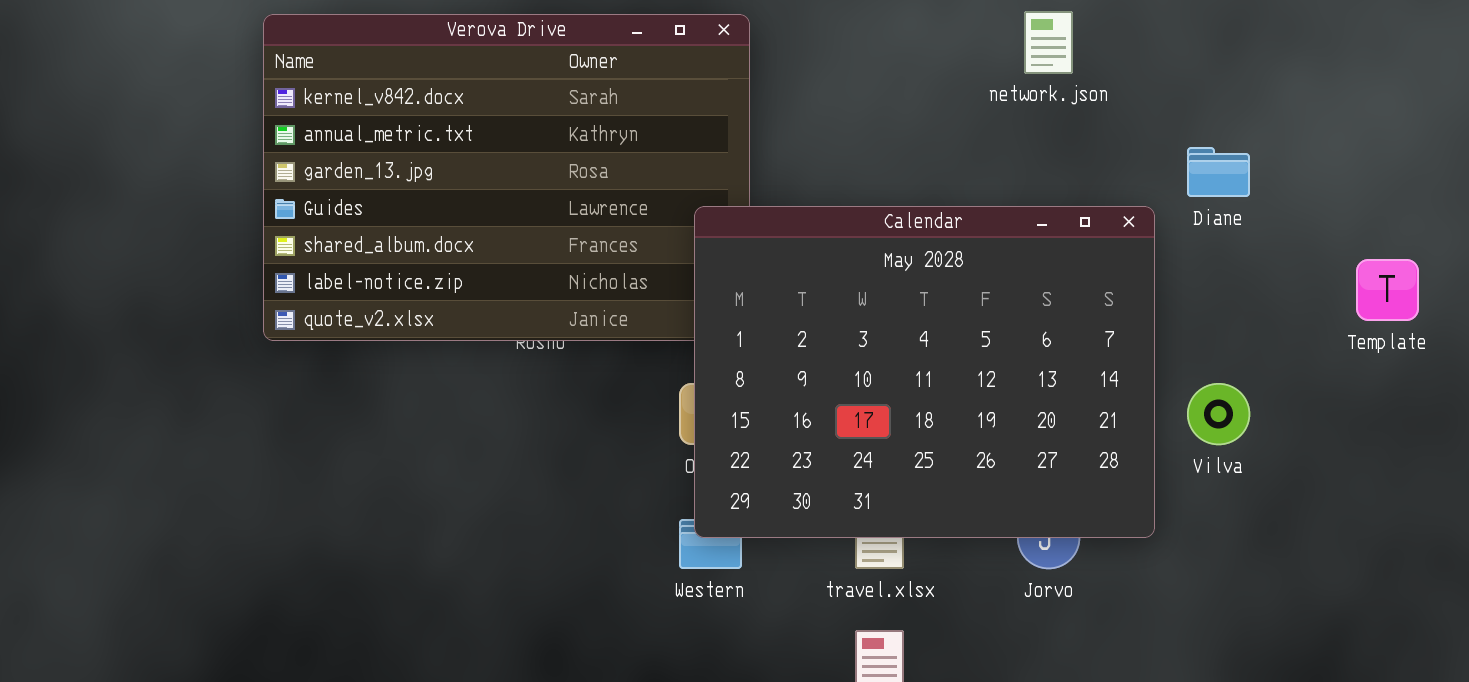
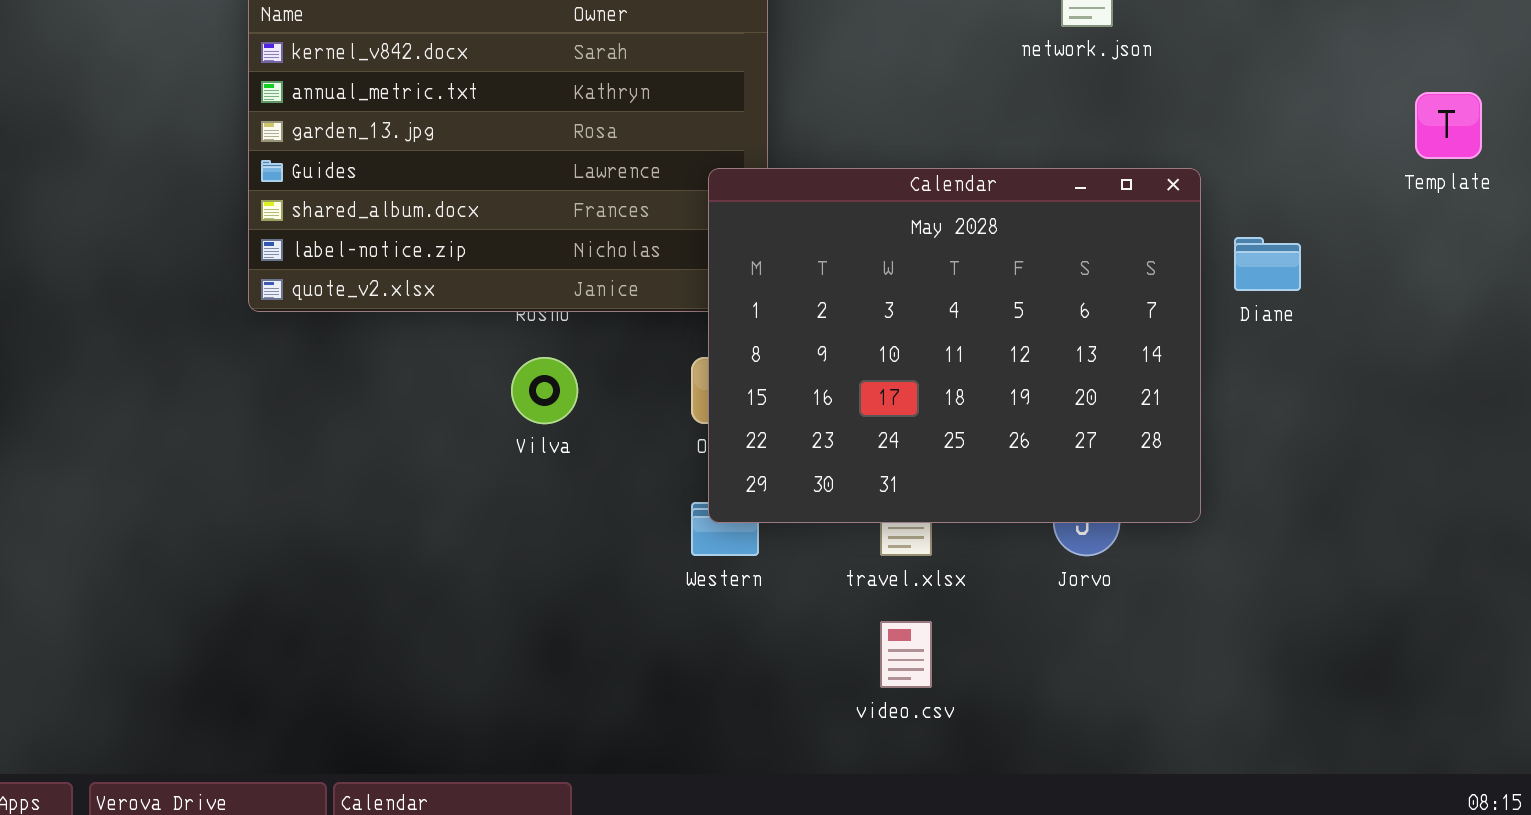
Diane: [1187,147,1250,197] -> [1234,237,1301,291], moved
Template: [1356,259,1419,321] -> [1415,92,1482,159], moved
Vilva: [1187,383,1250,445] -> [511,357,578,424], moved

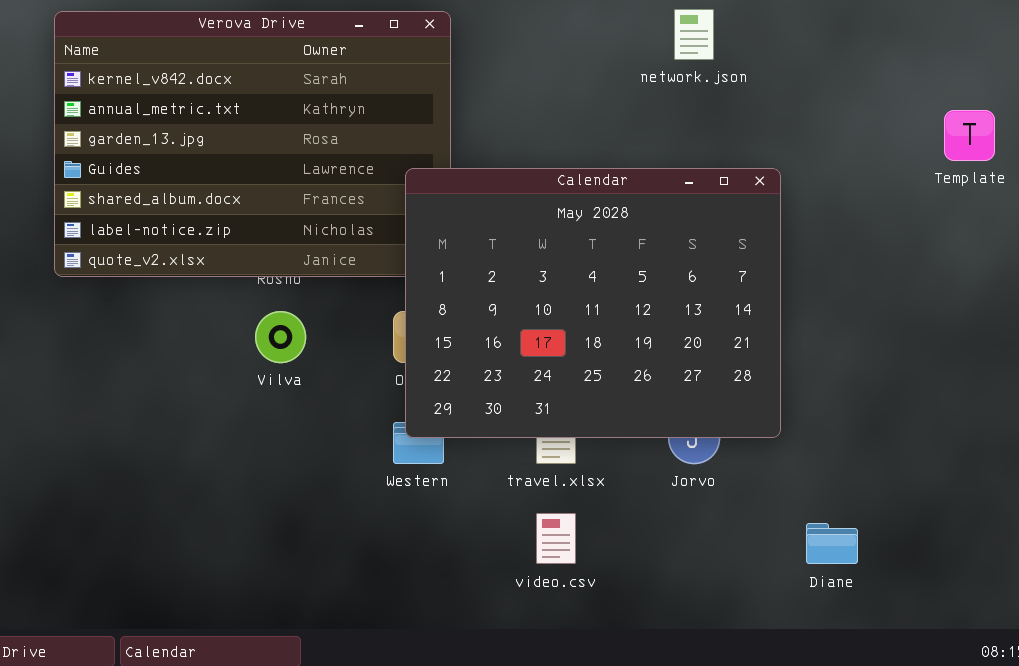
Diane: [1234,237,1301,291] -> [806,523,858,564], moved

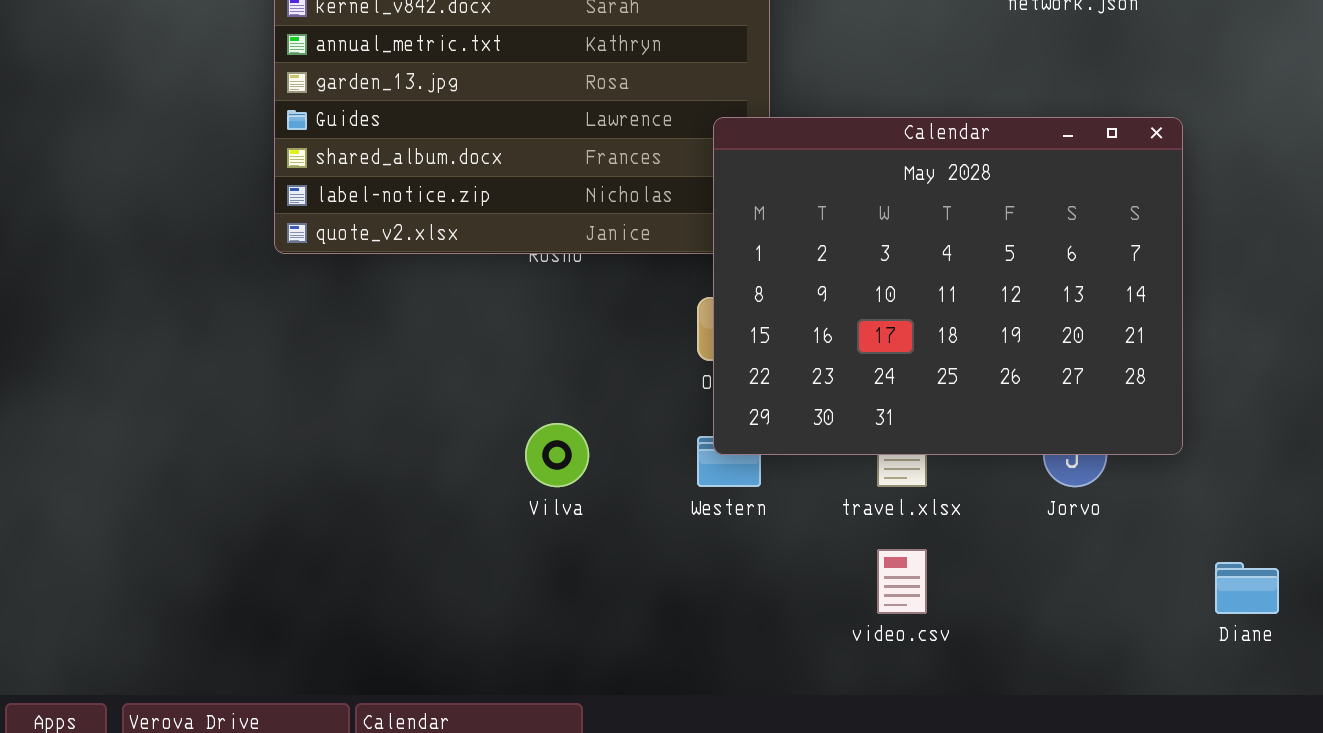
Vilva: [255,311,306,363] -> [525,423,589,487], moved

